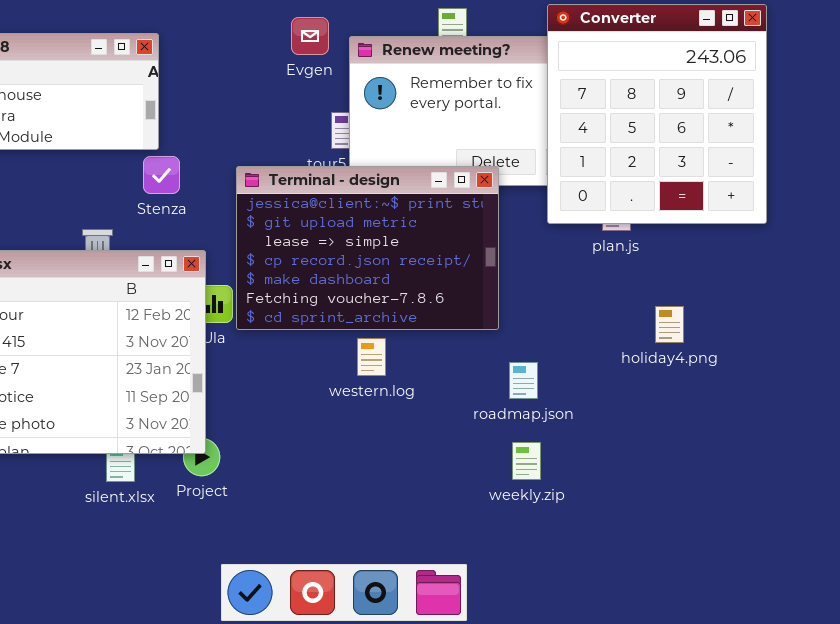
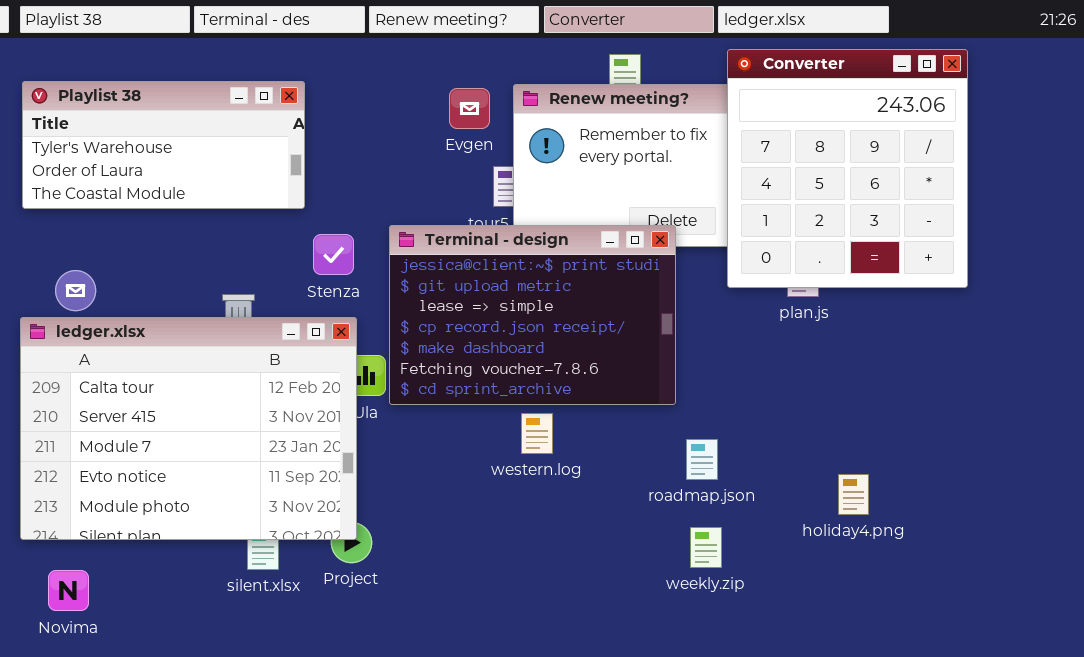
Evgen: [291,17,329,55] -> [449,88,490,129], moved
Stenza: [143,156,180,194] -> [313,234,354,275], moved
holiday4.png: [655,306,684,343] -> [838,474,869,515], moved

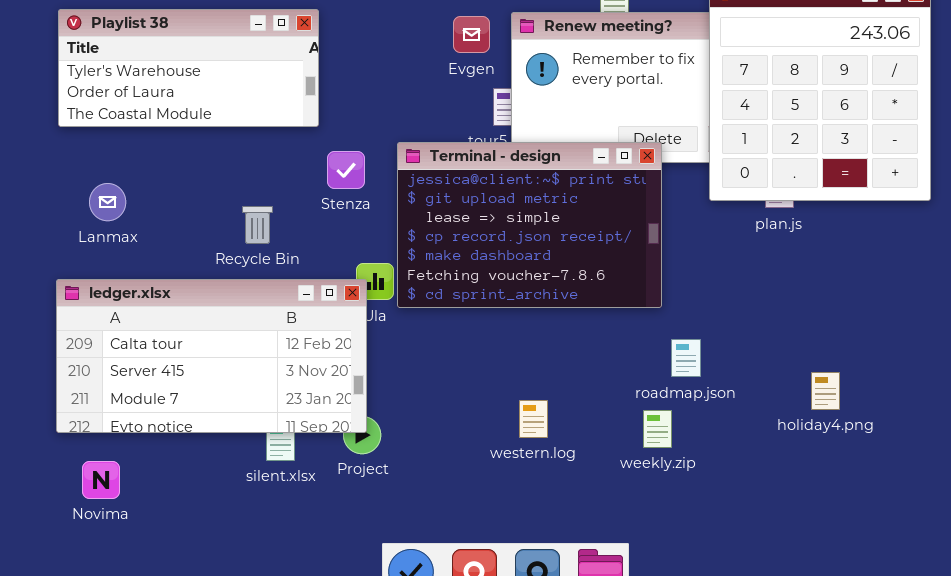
ledger.xlsx: [20,317,357,540] -> [56,279,367,433], resized
western.log: [521,413,553,454] -> [519,400,548,438], moved
weekly.zip: [690,527,722,568] -> [643,410,672,448], moved

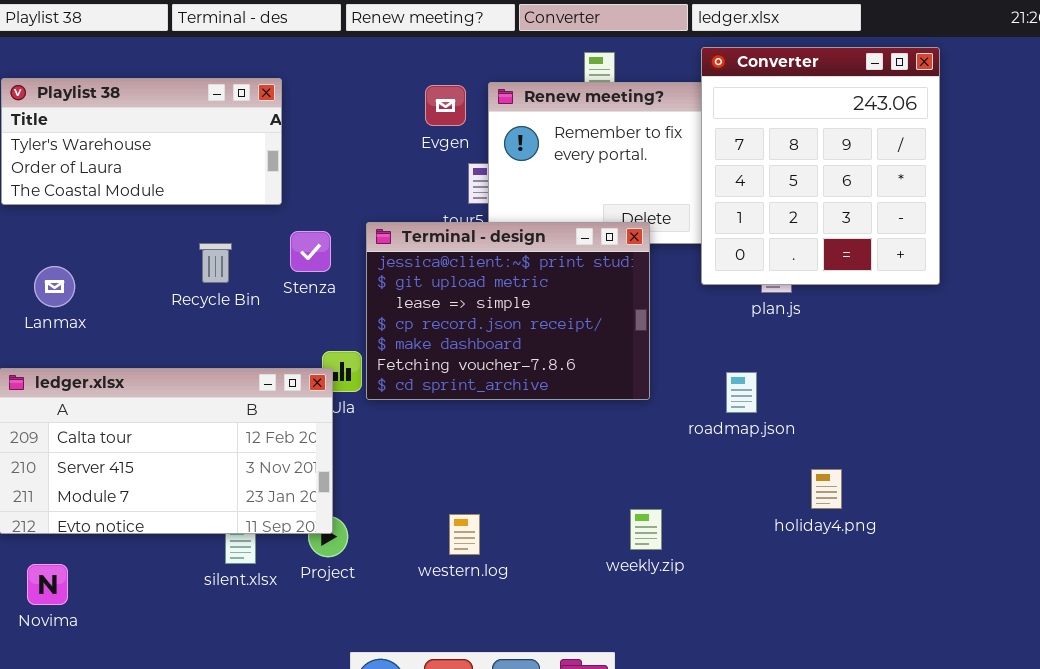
Recycle Bin: [242,206,273,244] -> [199,243,232,283], moved
roadmap.json: [671,339,701,377] -> [726,372,757,413], moved
western.log: [519,400,548,438] -> [449,514,480,555], moved

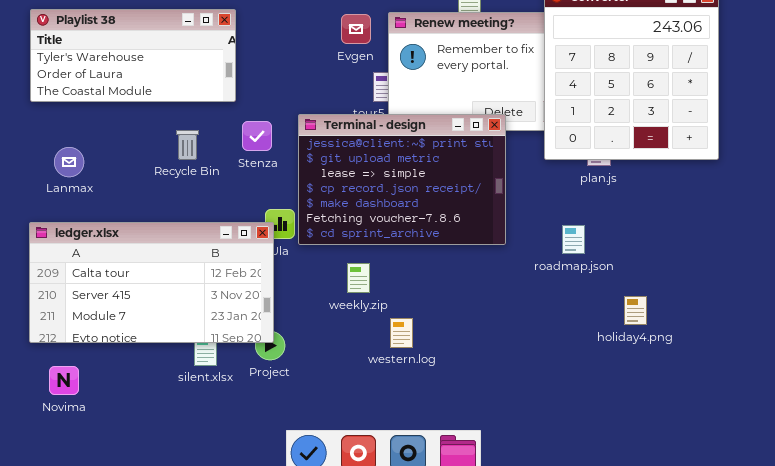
weekly.zip: [630,509,662,550] -> [347,263,370,293], moved
western.log: [449,514,480,555] -> [390,318,413,348], moved

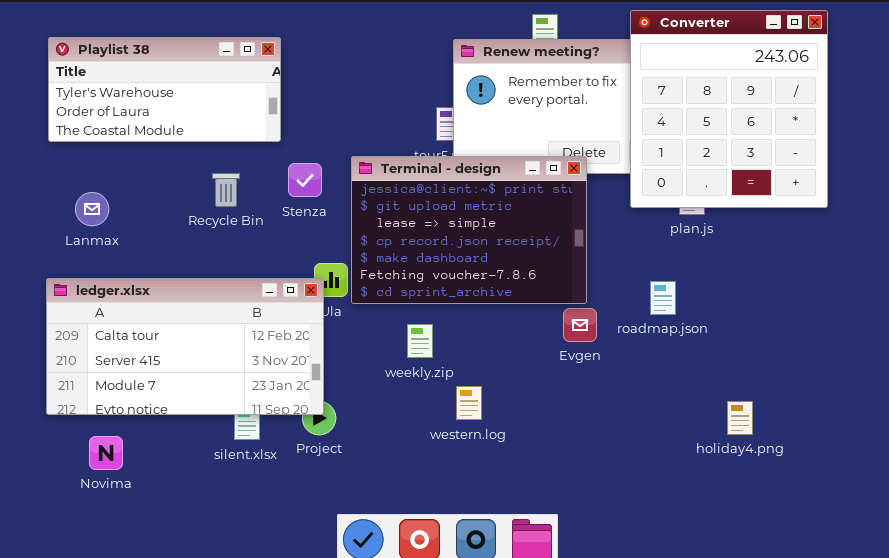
Evgen: [341,14,371,44] -> [563,308,597,342], moved
holiday4.png: [624,296,647,325] -> [727,401,753,435], moved
Novima: [49,366,79,395] -> [89,436,123,470], moved

